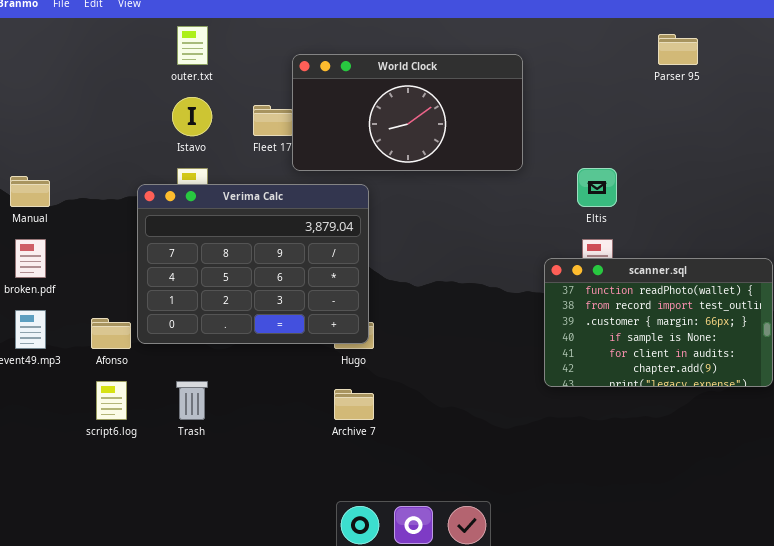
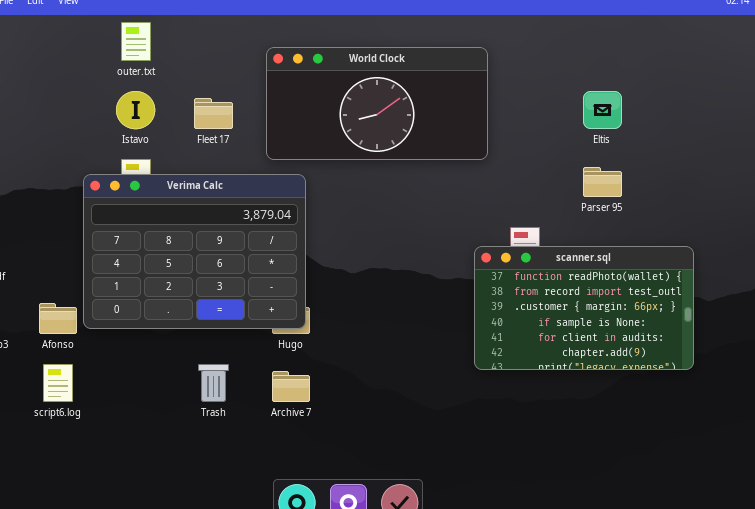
Parser 95: [658,34,698,65] -> [583,167,622,197], moved
World Clock: [292,54,523,171] -> [266,47,488,160], moved
Eltis: [577,168,617,207] -> [583,91,622,129], moved
Trash: [176,381,208,420] -> [198,364,229,402], moved

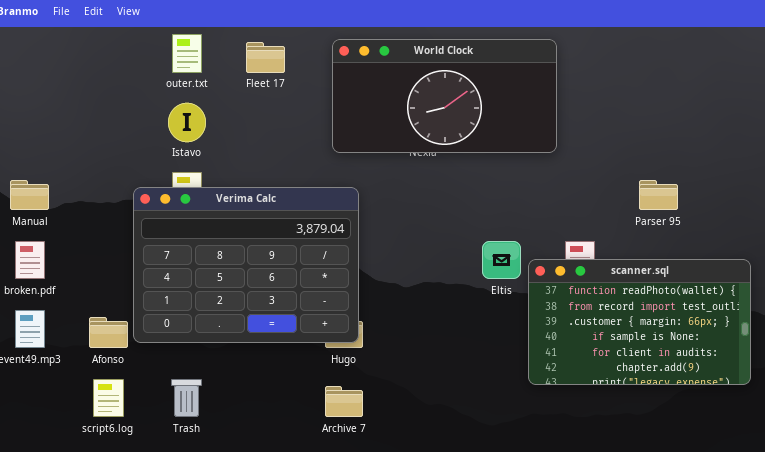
World Clock: [266,47,488,160] -> [332,39,557,153], moved
Eltis: [583,91,622,129] -> [482,241,521,279], moved
Fleet 17: [194,98,233,129] -> [246,42,285,73], moved
Trash: [198,364,229,402] -> [171,379,202,417], moved

